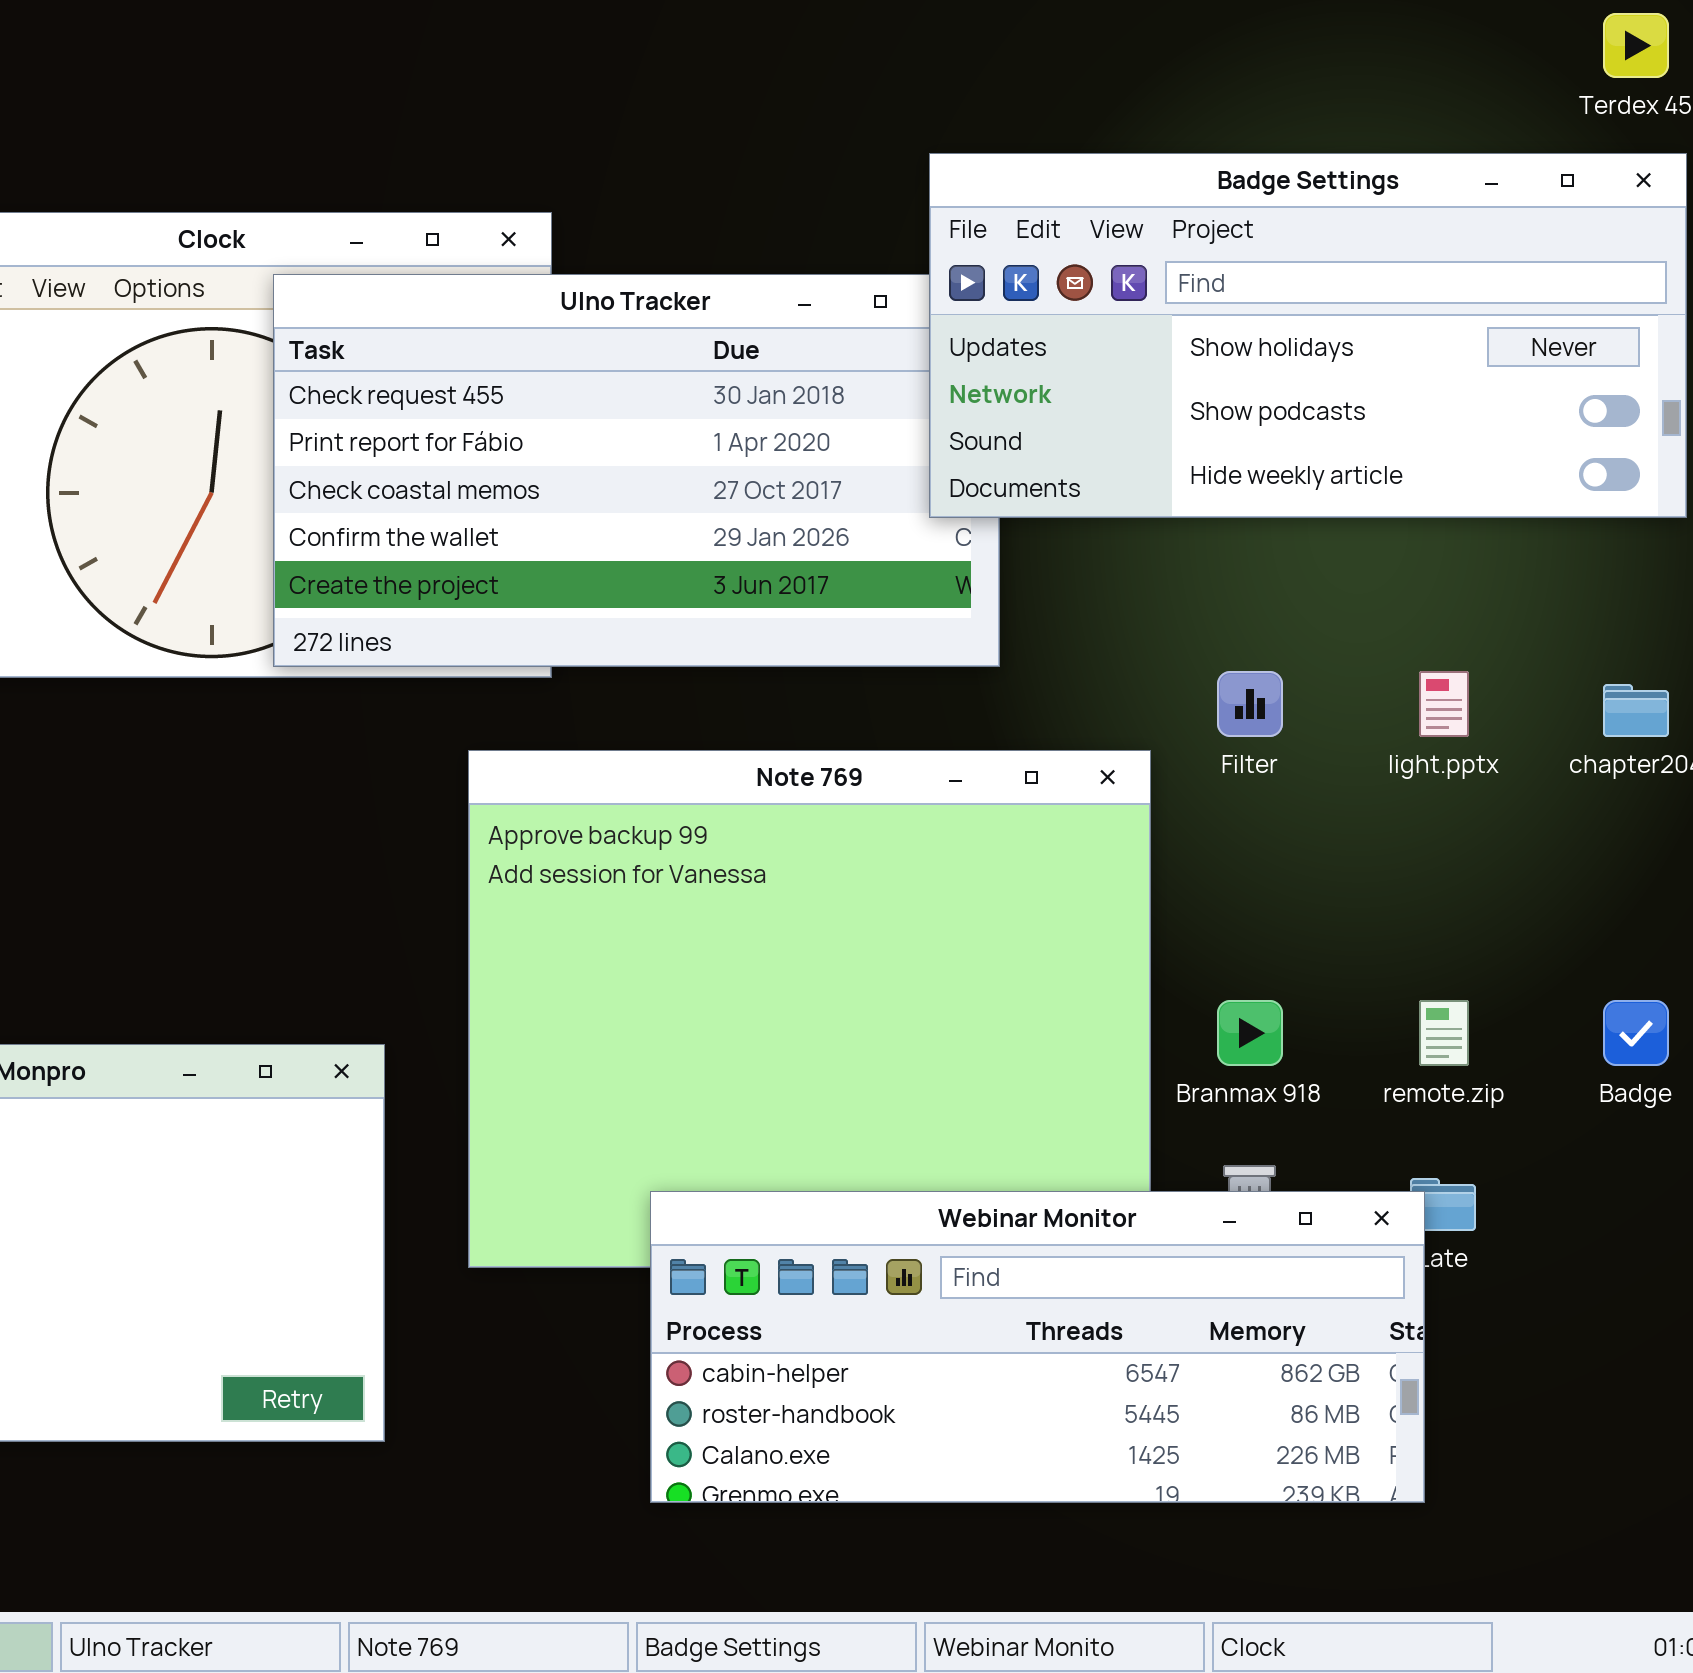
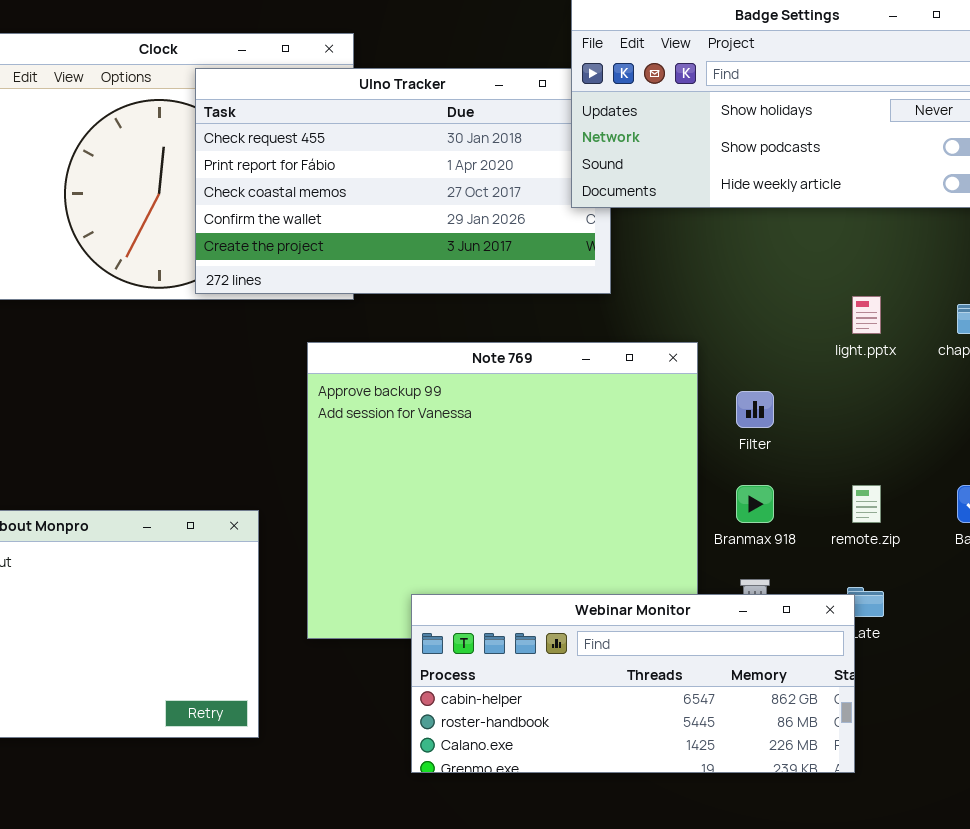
Filter: [1217,671,1283,737] -> [736,391,774,428], moved

